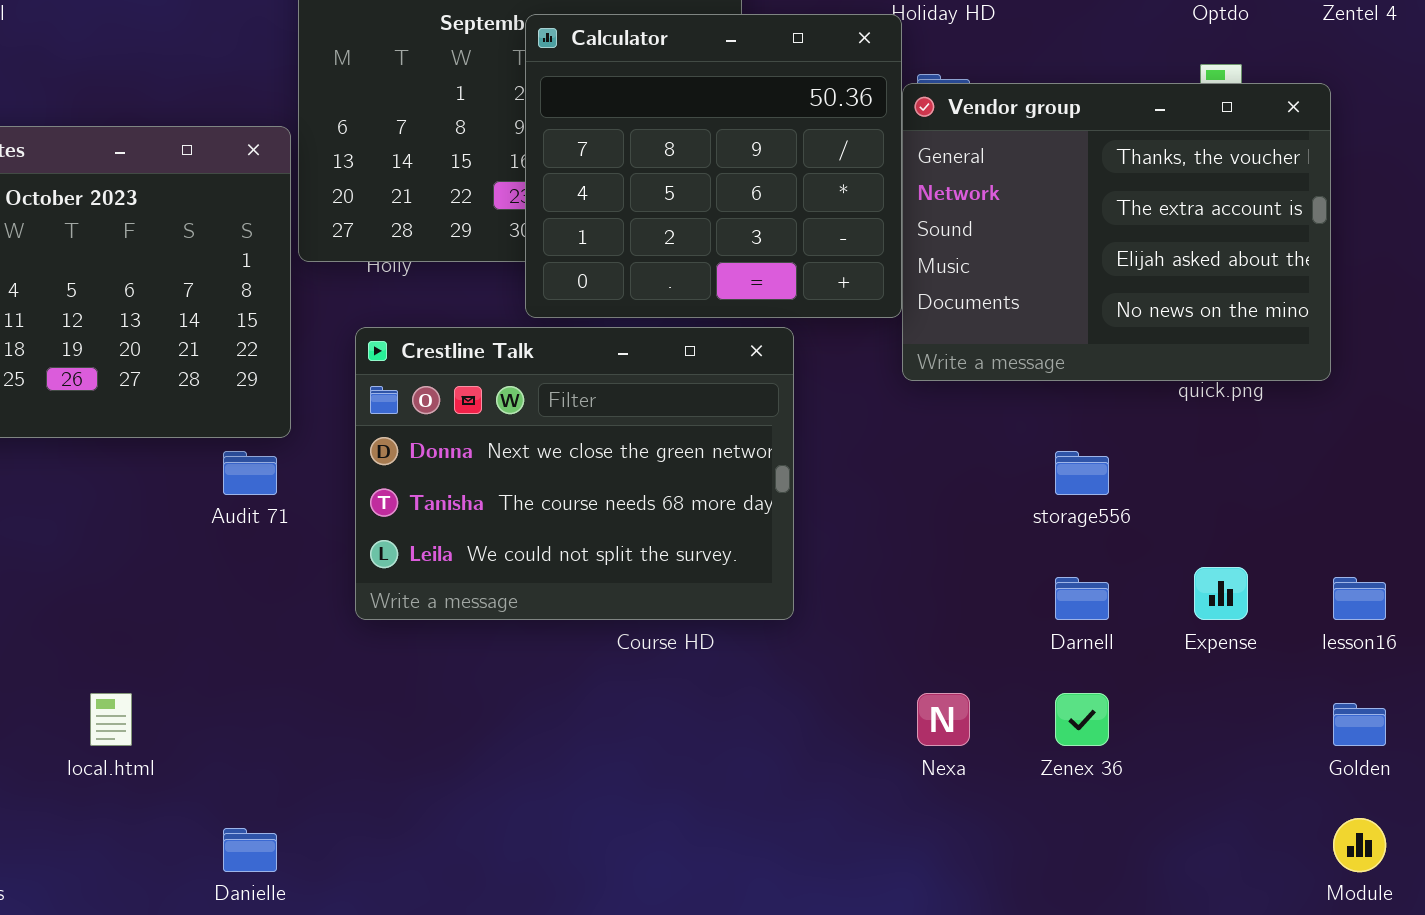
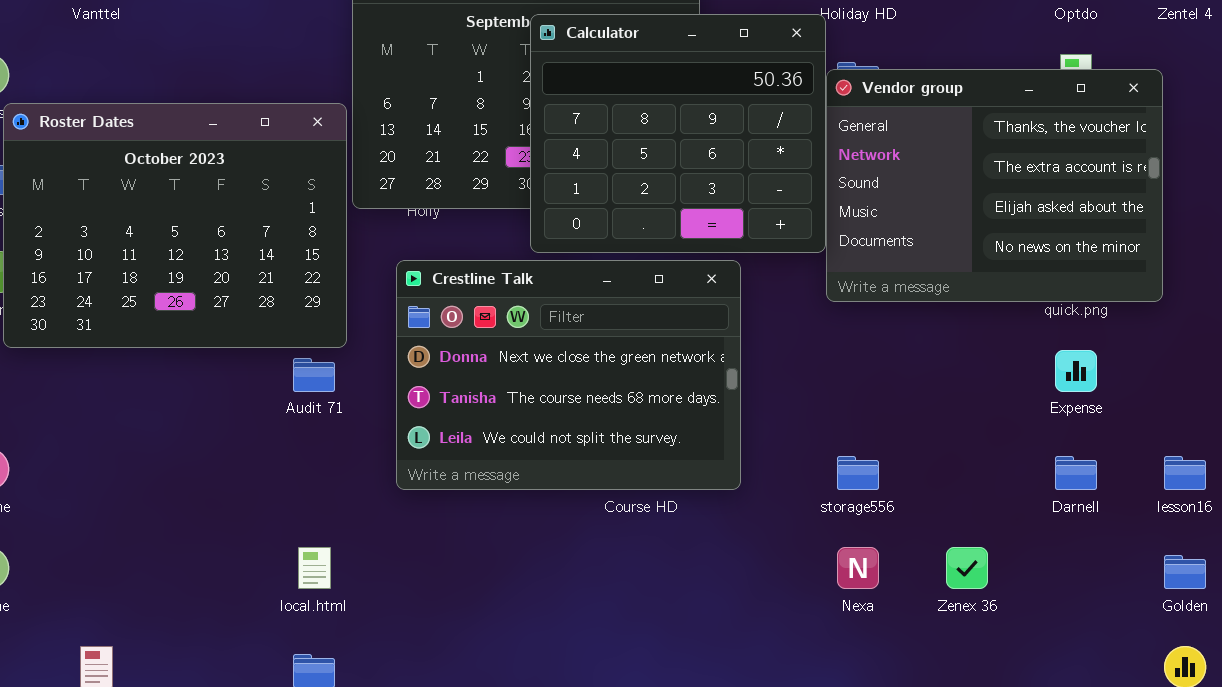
storage556: [1055,451,1109,495] -> [837,456,879,490], moved
Expense: [1194,567,1248,620] -> [1055,350,1097,392], moved
Darnell: [1055,577,1109,620] -> [1055,456,1097,490], moved
local.html: [90,693,132,746] -> [298,547,331,589], moved

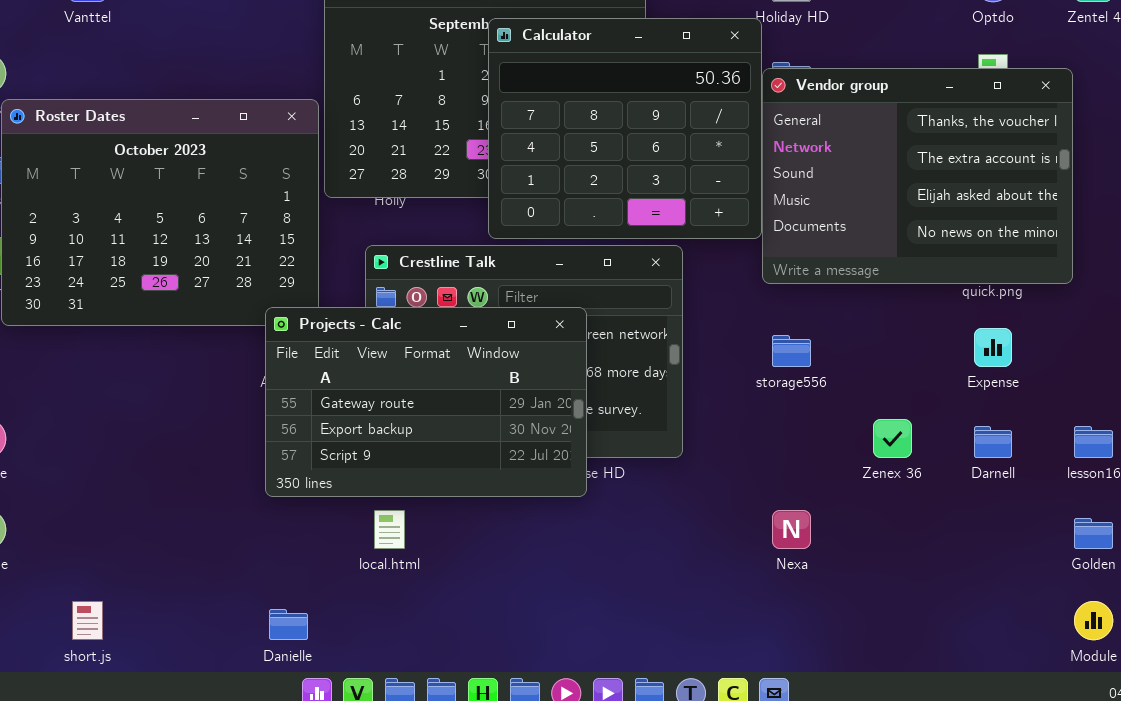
Projects - Calc: none -> [265,307,587,497], opened
storage556: [837,456,879,490] -> [772,335,811,367], moved
local.html: [298,547,331,589] -> [374,510,405,549], moved
Zenex 36: [946,547,988,589] -> [873,419,912,458], moved

